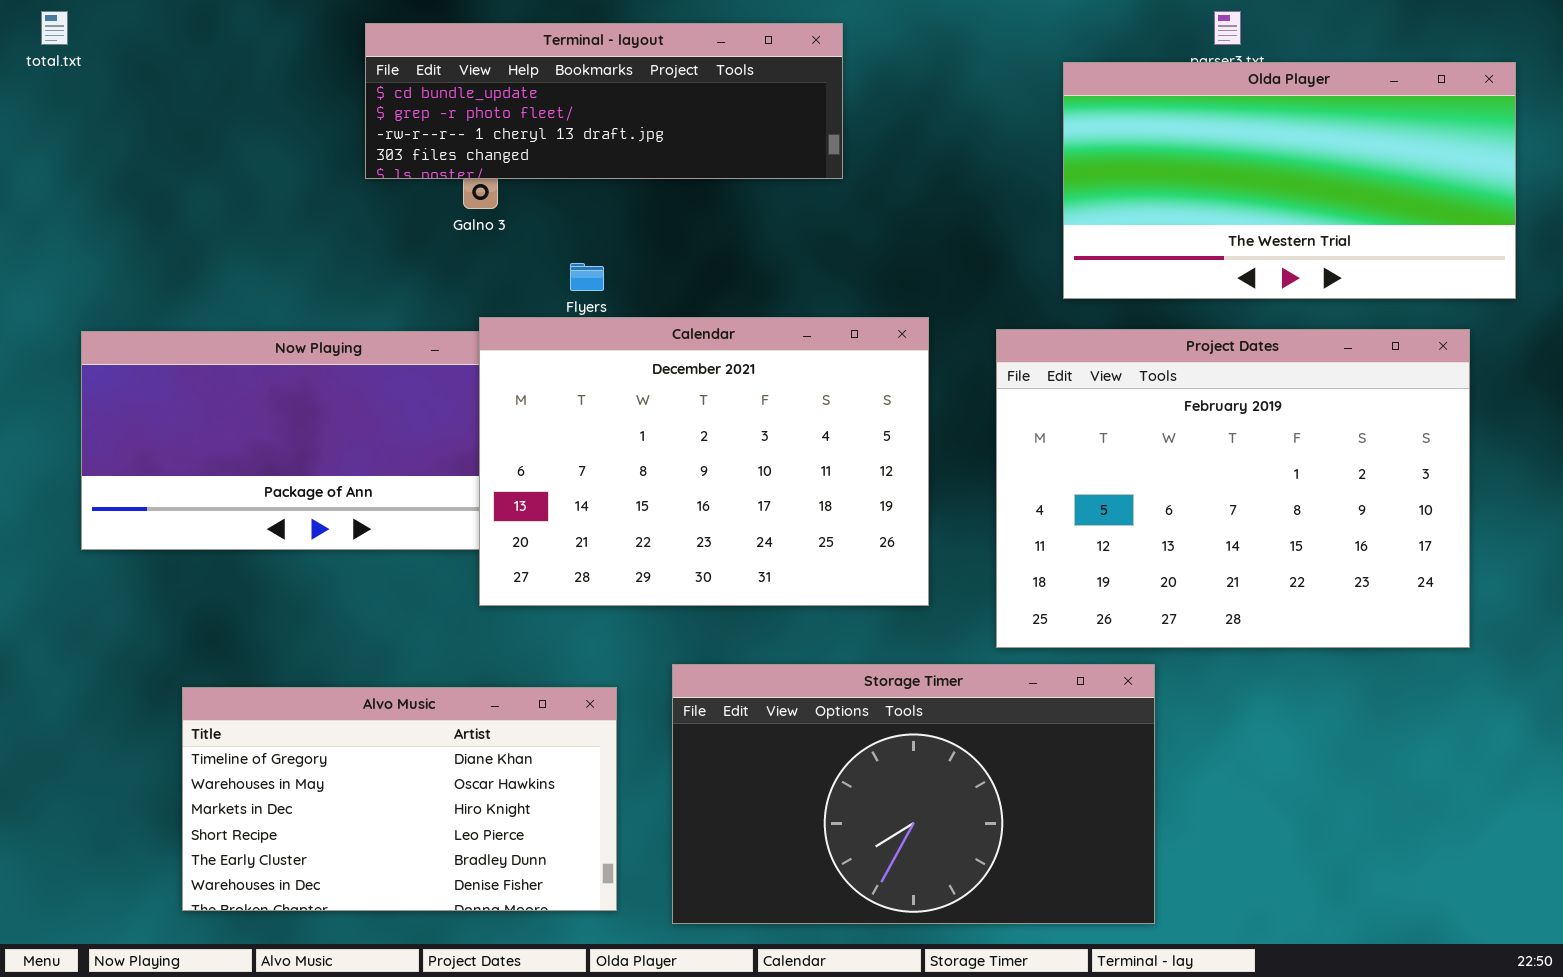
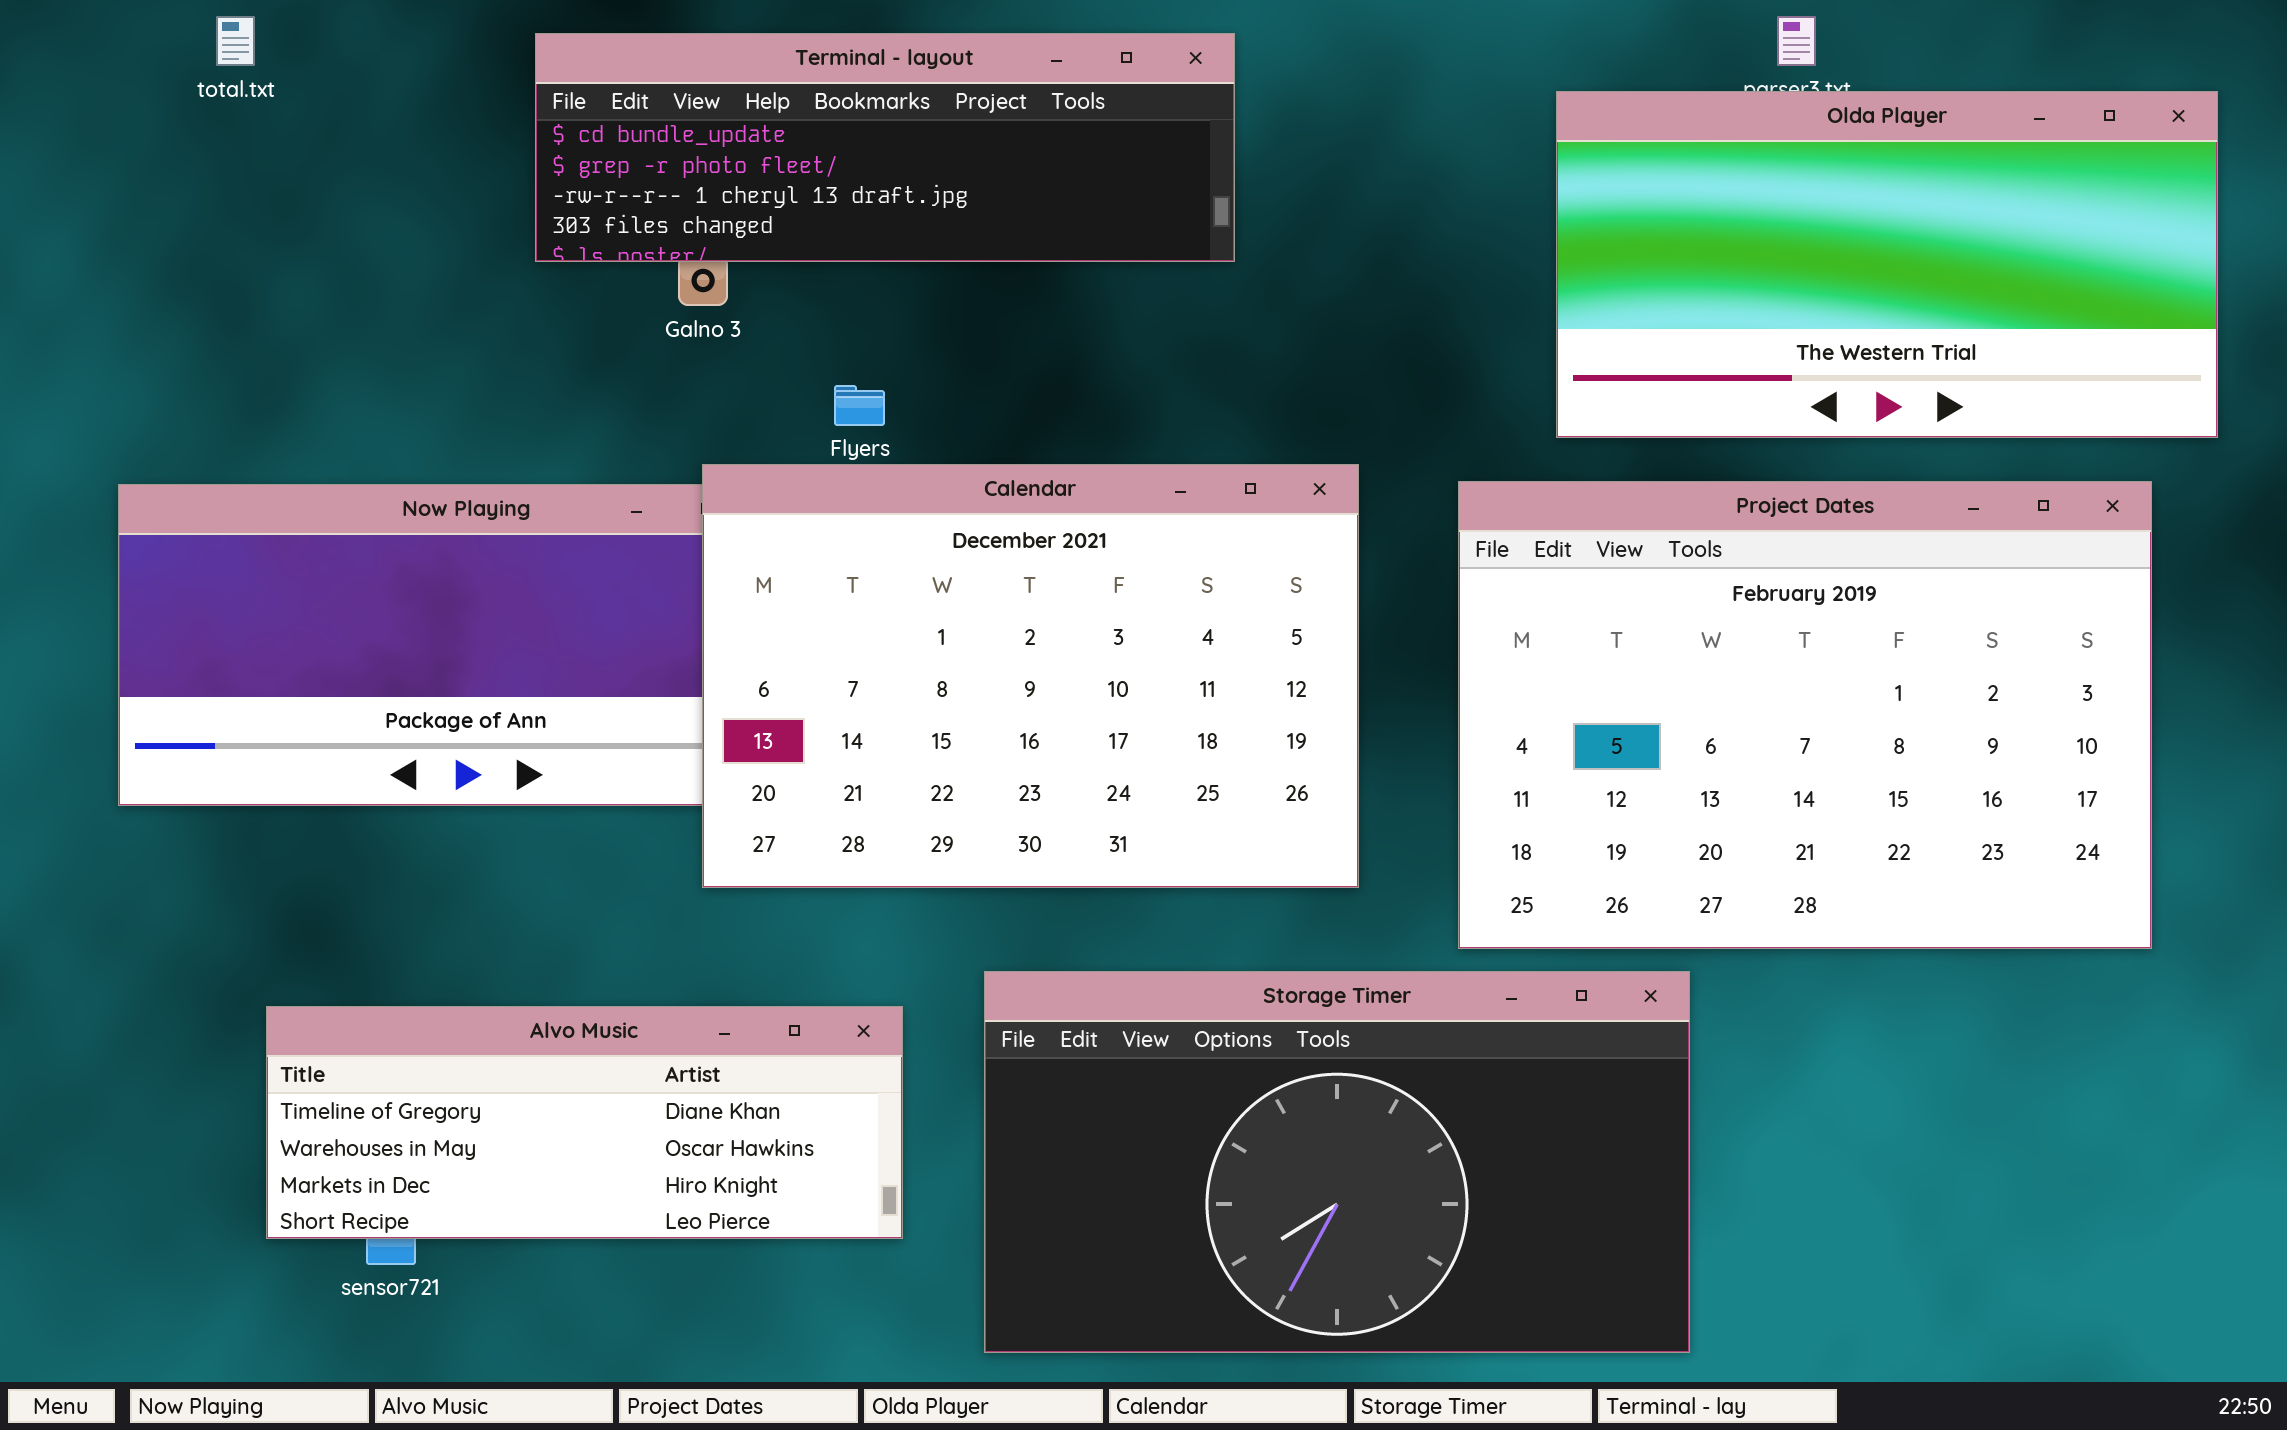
total.txt: [41,11,68,45] -> [216,16,255,66], moved
Alvo Music: [182,687,617,911] -> [266,1006,903,1239], resized

